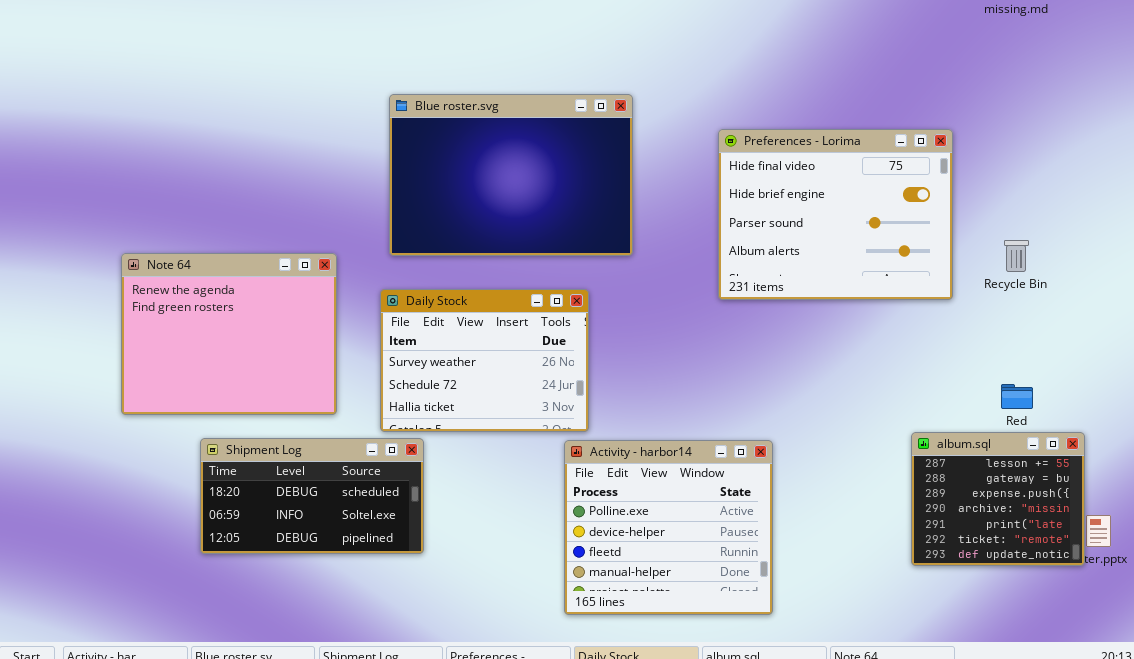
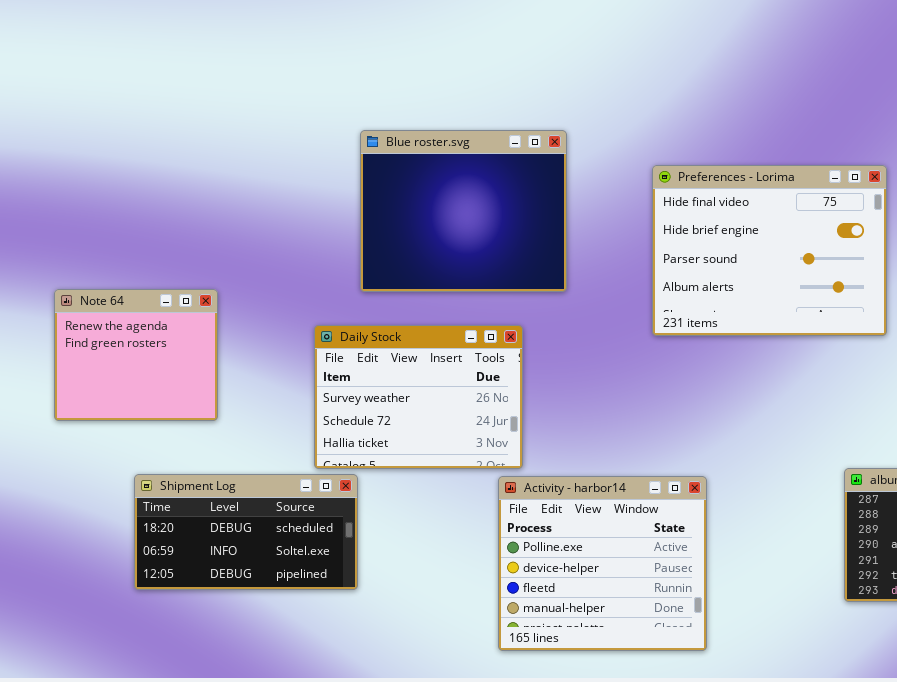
Blue roster.svg: [389,94,633,256] -> [360,130,567,292], resized
Note 64: [121,253,337,415] -> [54,289,218,421], resized

